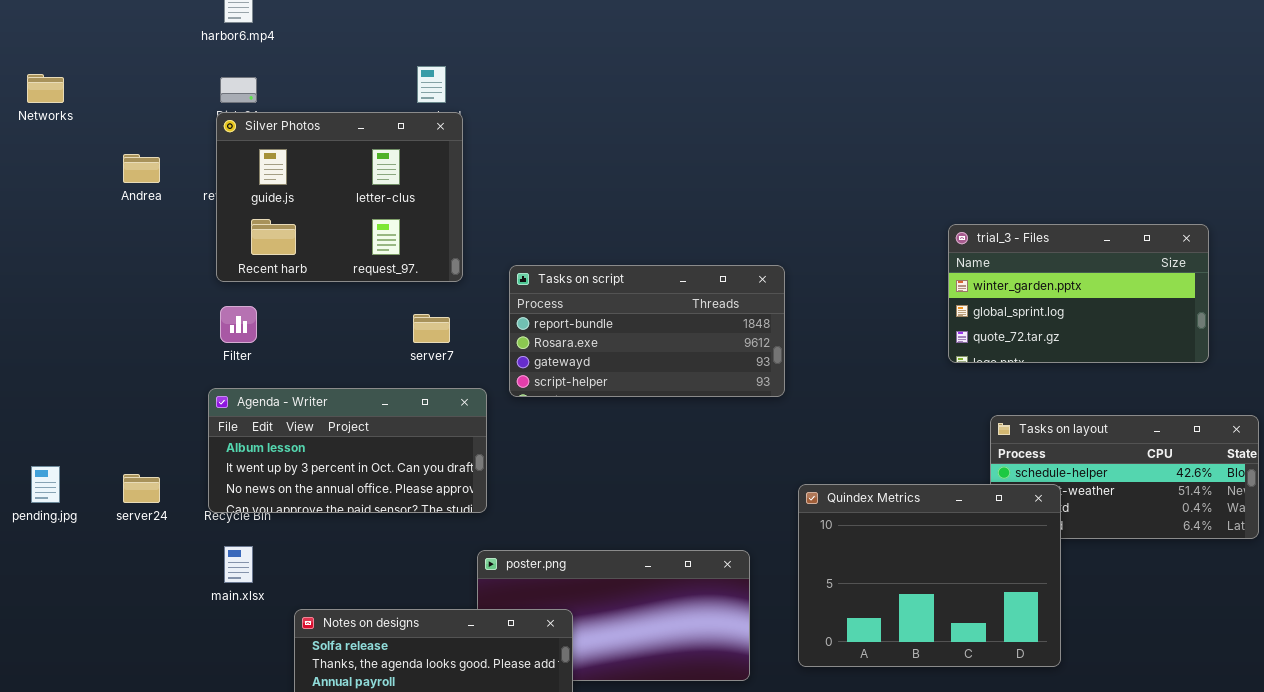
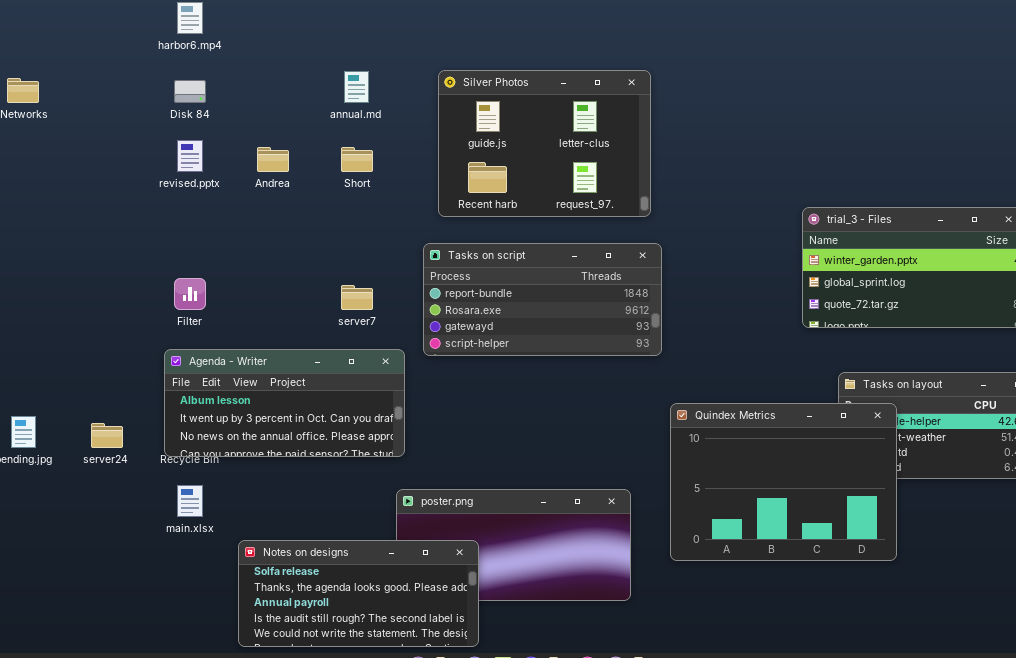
Silver Photos: [216,112,463,282] -> [438,70,651,217], moved
Andrea: [123,154,160,183] -> [257,147,289,172], moved
Quindex Metrics: [798,484,1061,667] -> [670,403,897,561], moved

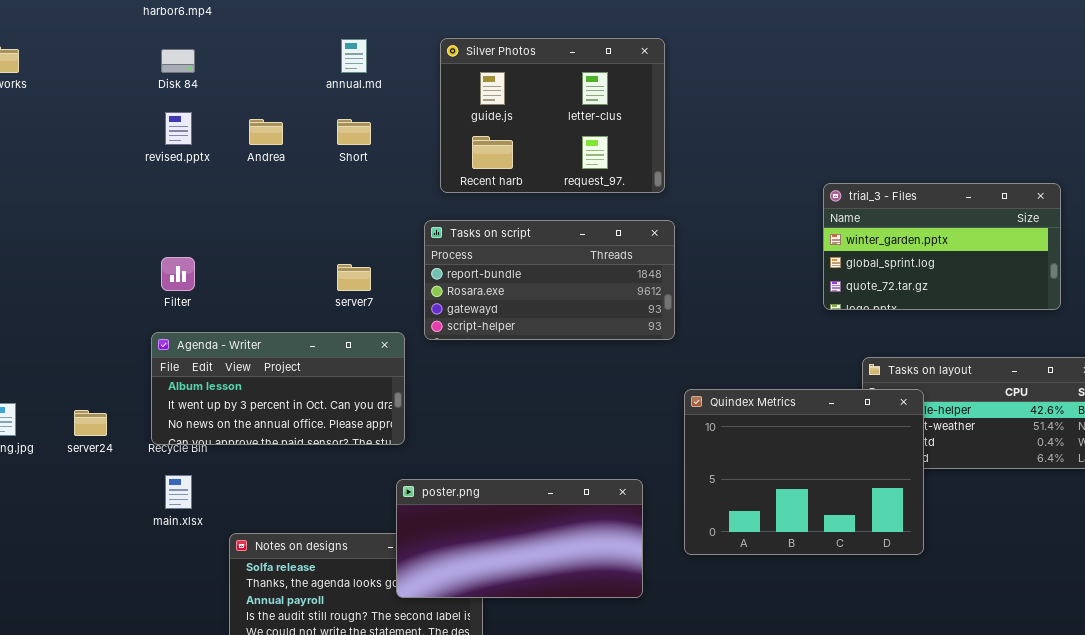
poster.png: [396,489,631,601] -> [396,479,643,598], raised

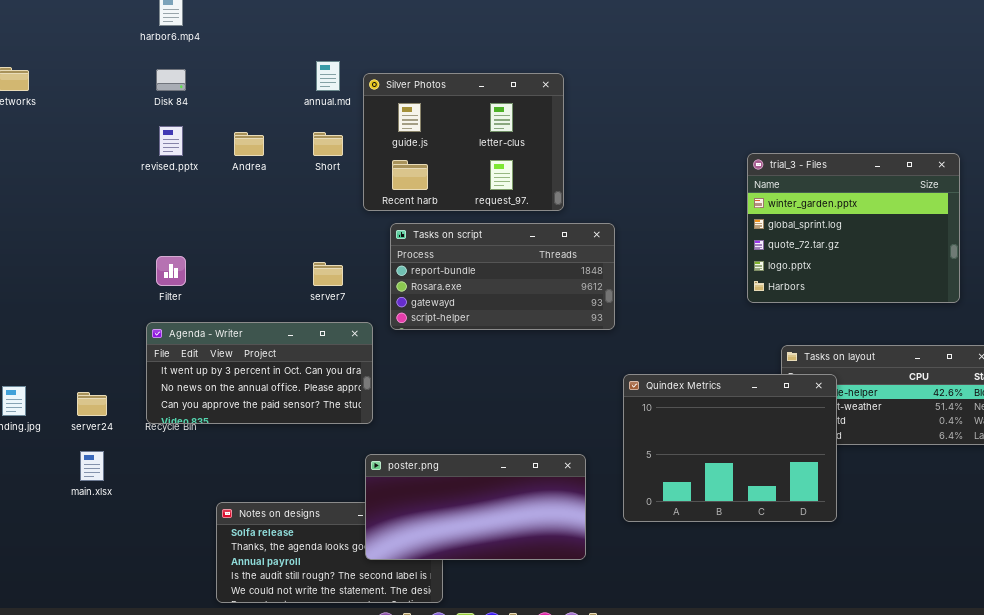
Silver Photos: [440,38,665,193] -> [363,73,564,211], moved
trial_3 - Files: [823,183,1061,310] -> [747,153,960,303], resized
Agenda - Writer: [151,332,405,445] -> [146,322,373,424], scrolled down 1 row
main.xlsx: [165,475,192,509] -> [80,451,104,481], moved

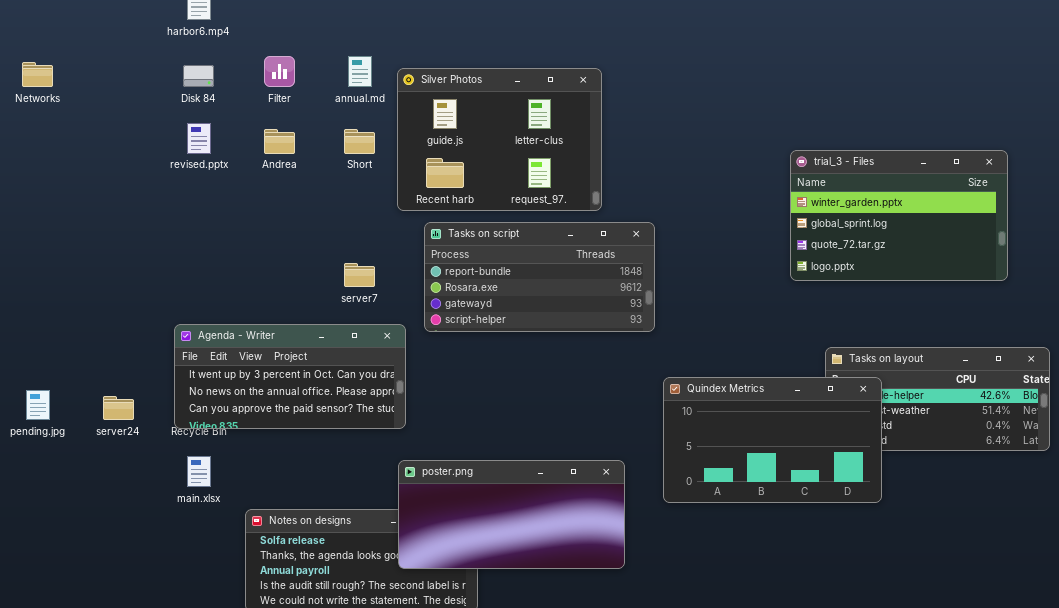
trial_3 - Files: [747,153,960,303] -> [790,150,1008,281], resized
Filter: [156,256,186,286] -> [264,56,295,87], moved
Quindex Metrics: [623,374,837,522] -> [663,377,882,503], resized
main.xlsx: [80,451,104,481] -> [187,456,211,487], moved

